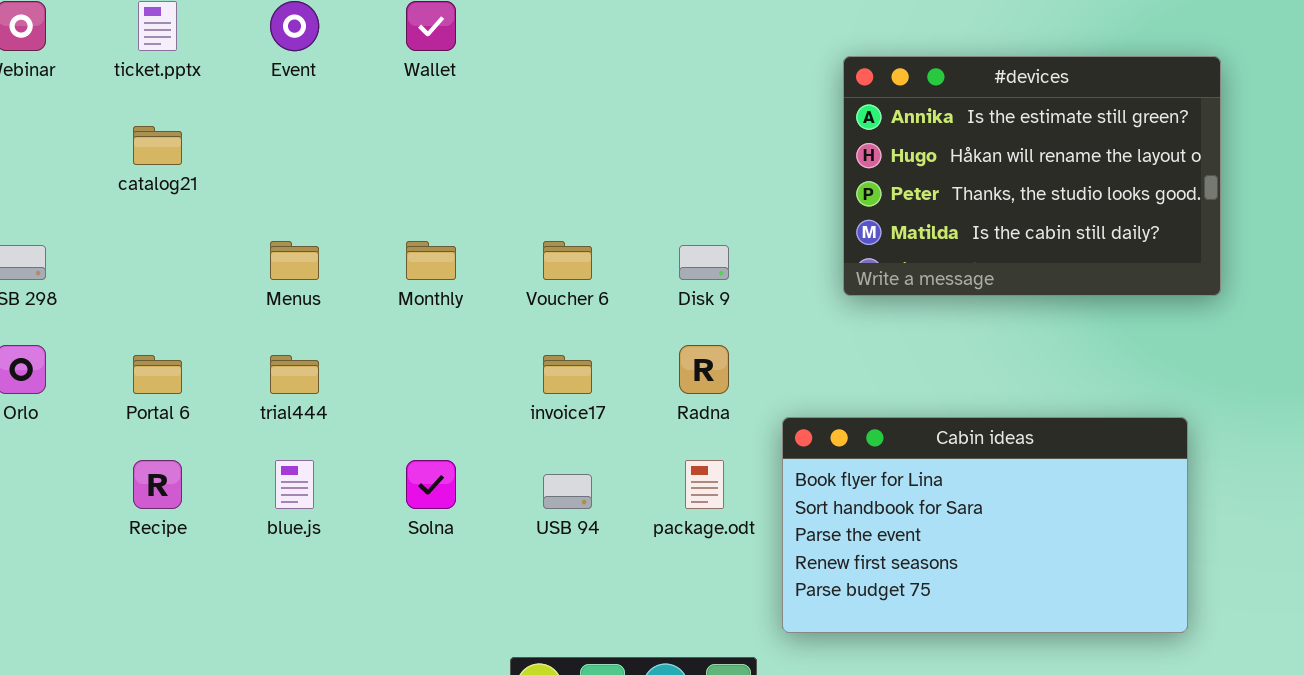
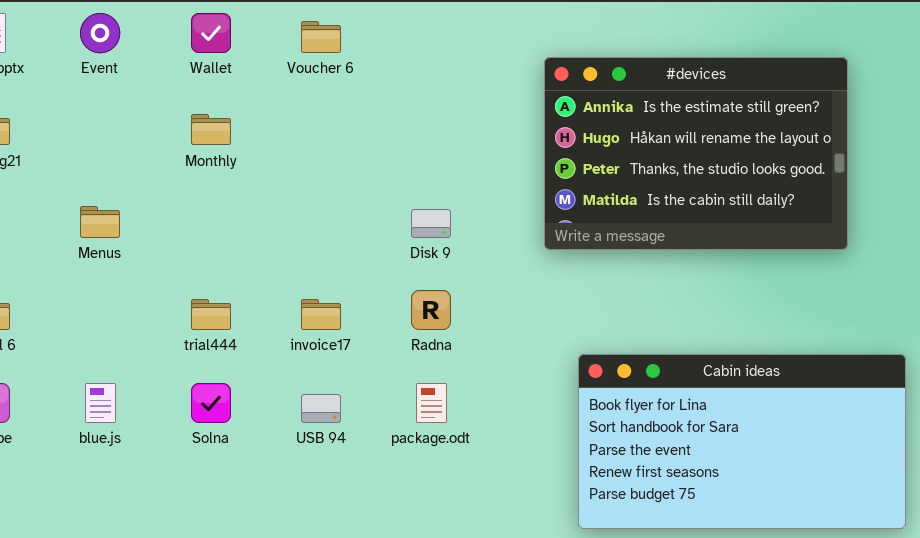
Monthly: [406,241,456,280] -> [191,114,231,145], moved
Voucher 6: [543,241,592,280] -> [301,21,341,53], moved
trial444: [270,355,319,394] -> [191,299,231,330], moved
Cabin ideas: [782,417,1188,633] -> [578,354,906,529], moved

